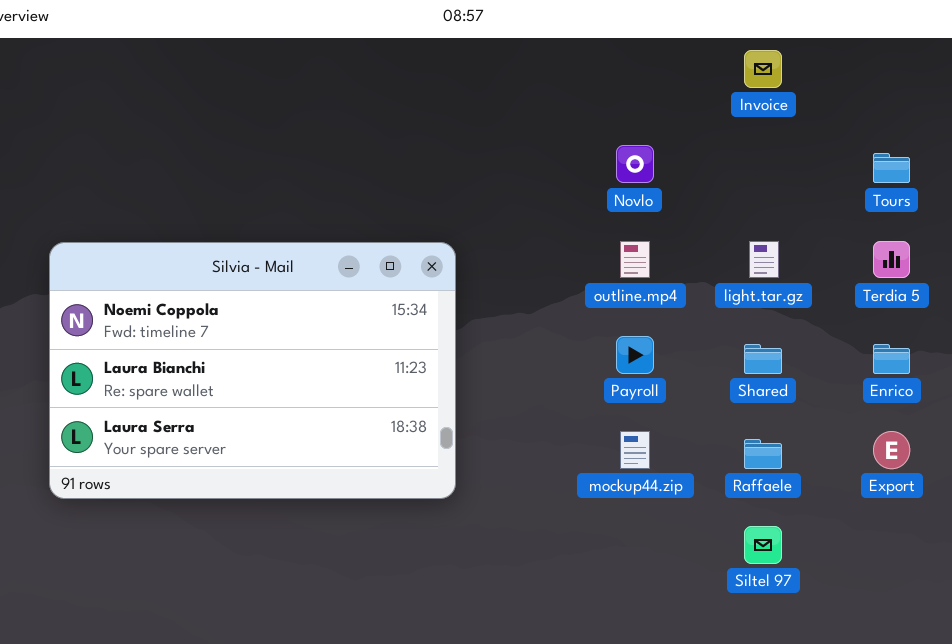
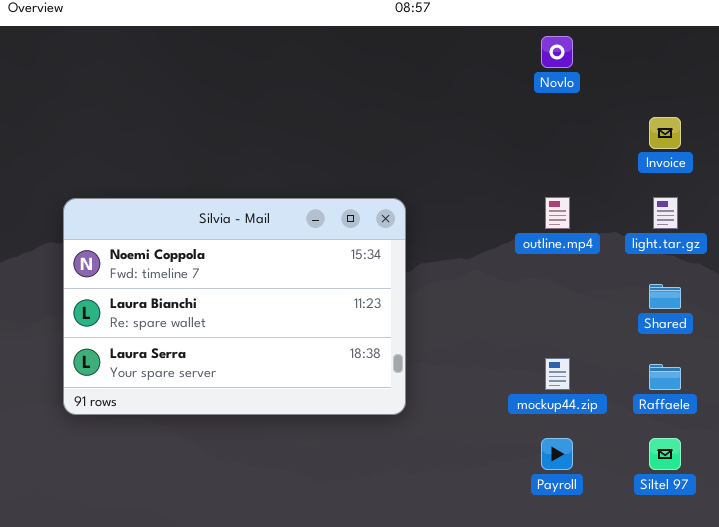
Invoice: [744,50,782,88] -> [649,117,681,149], moved
Novlo: [616,145,654,183] -> [541,36,573,68], moved
Payroll: [616,336,654,374] -> [541,438,573,470], moved

